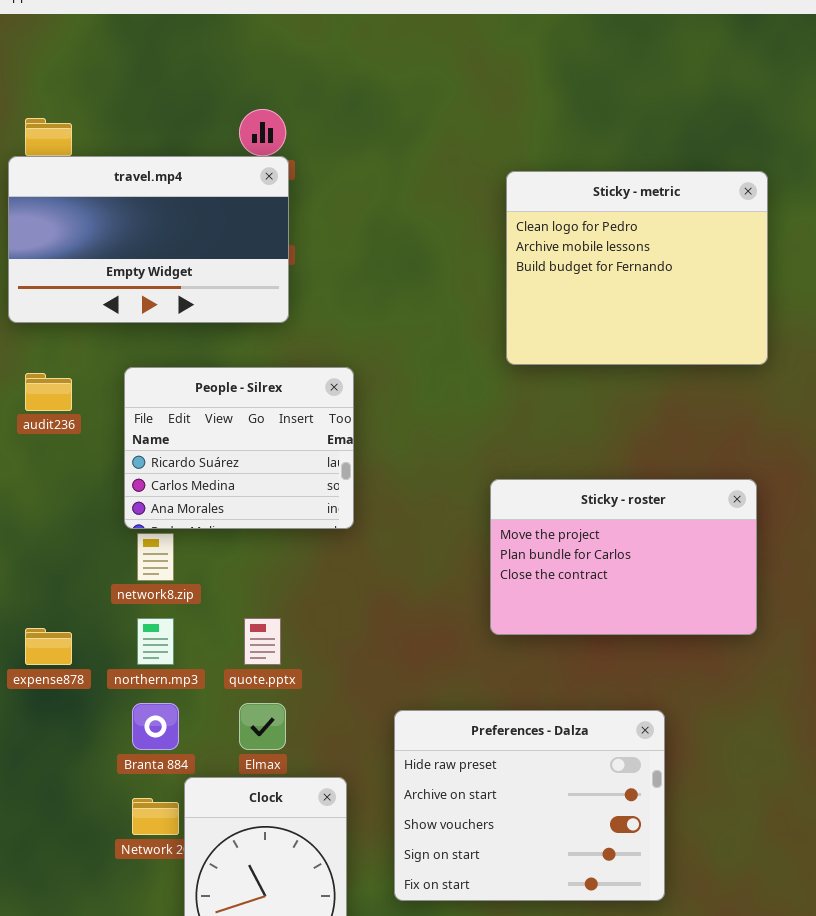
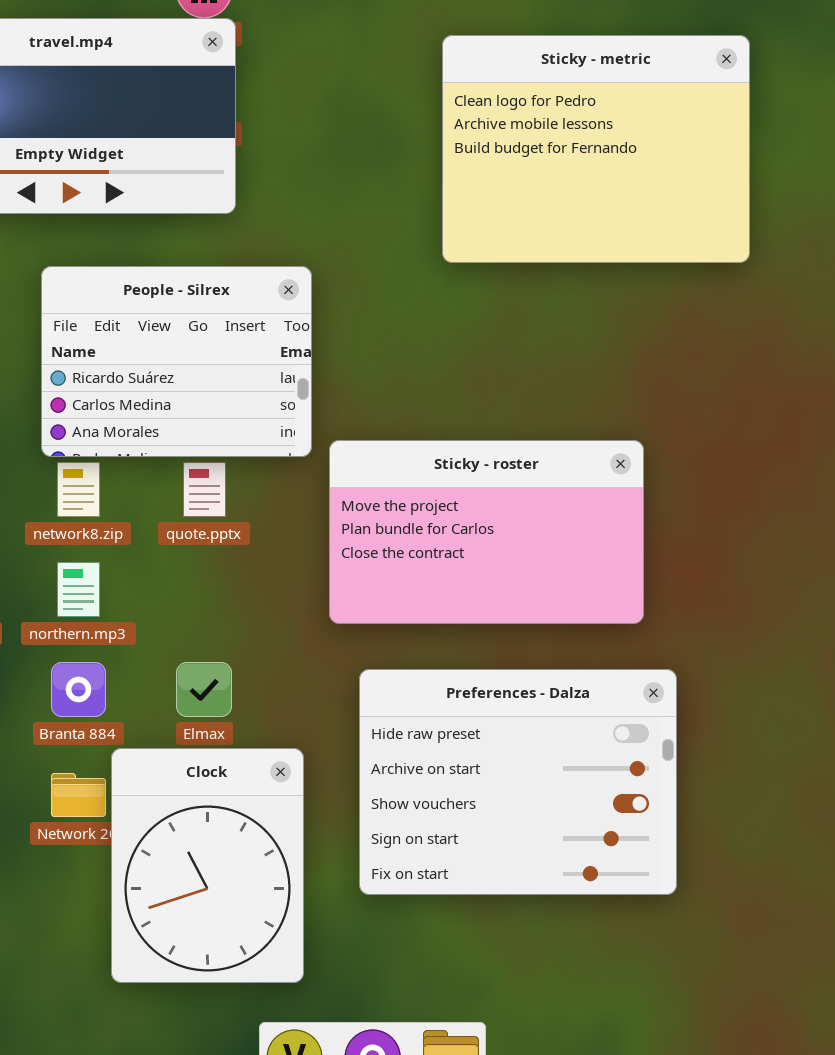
Sticky - metric: [506,171,768,365] -> [442,35,750,263], moved
Sticky - roster: [490,479,757,635] -> [329,440,644,624], moved
quote.pptx: [244,618,281,665] -> [183,462,226,517], moved

